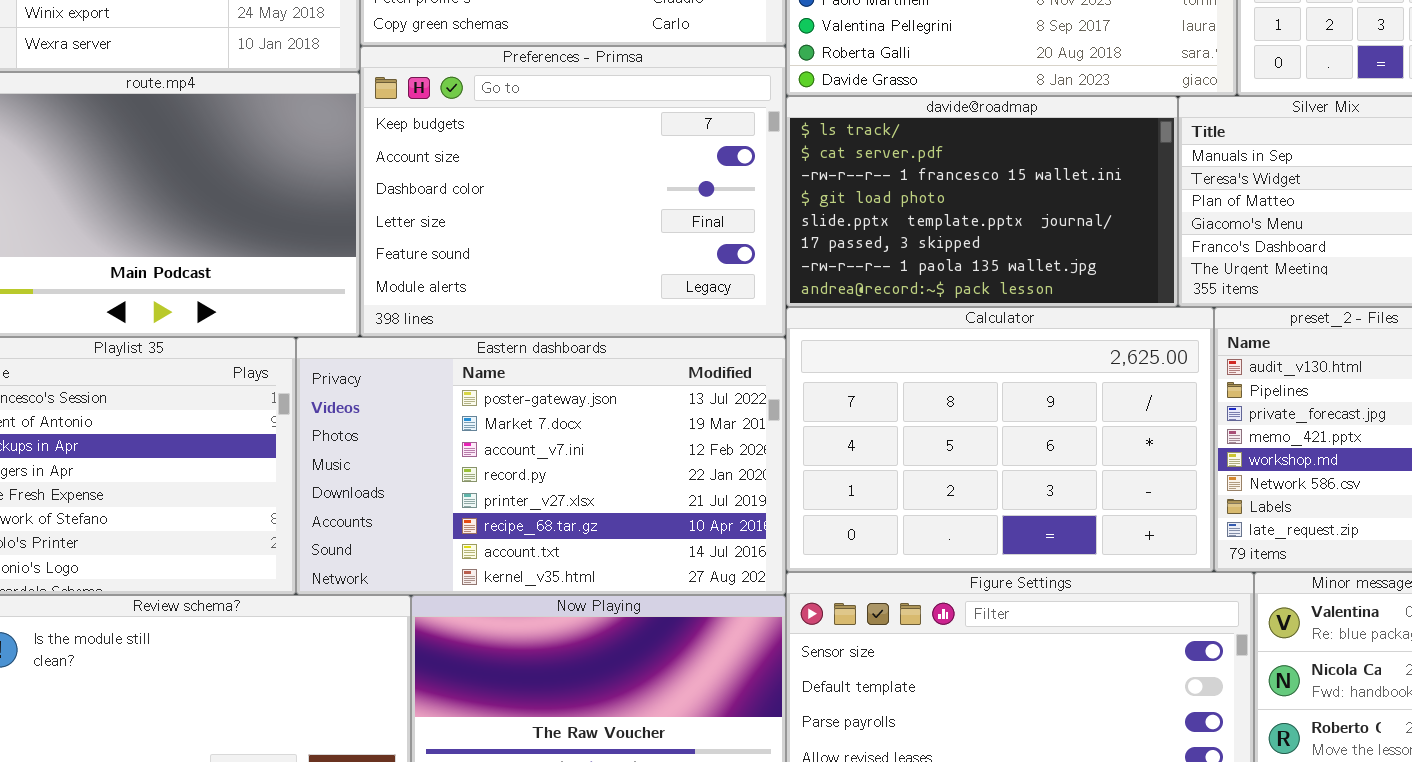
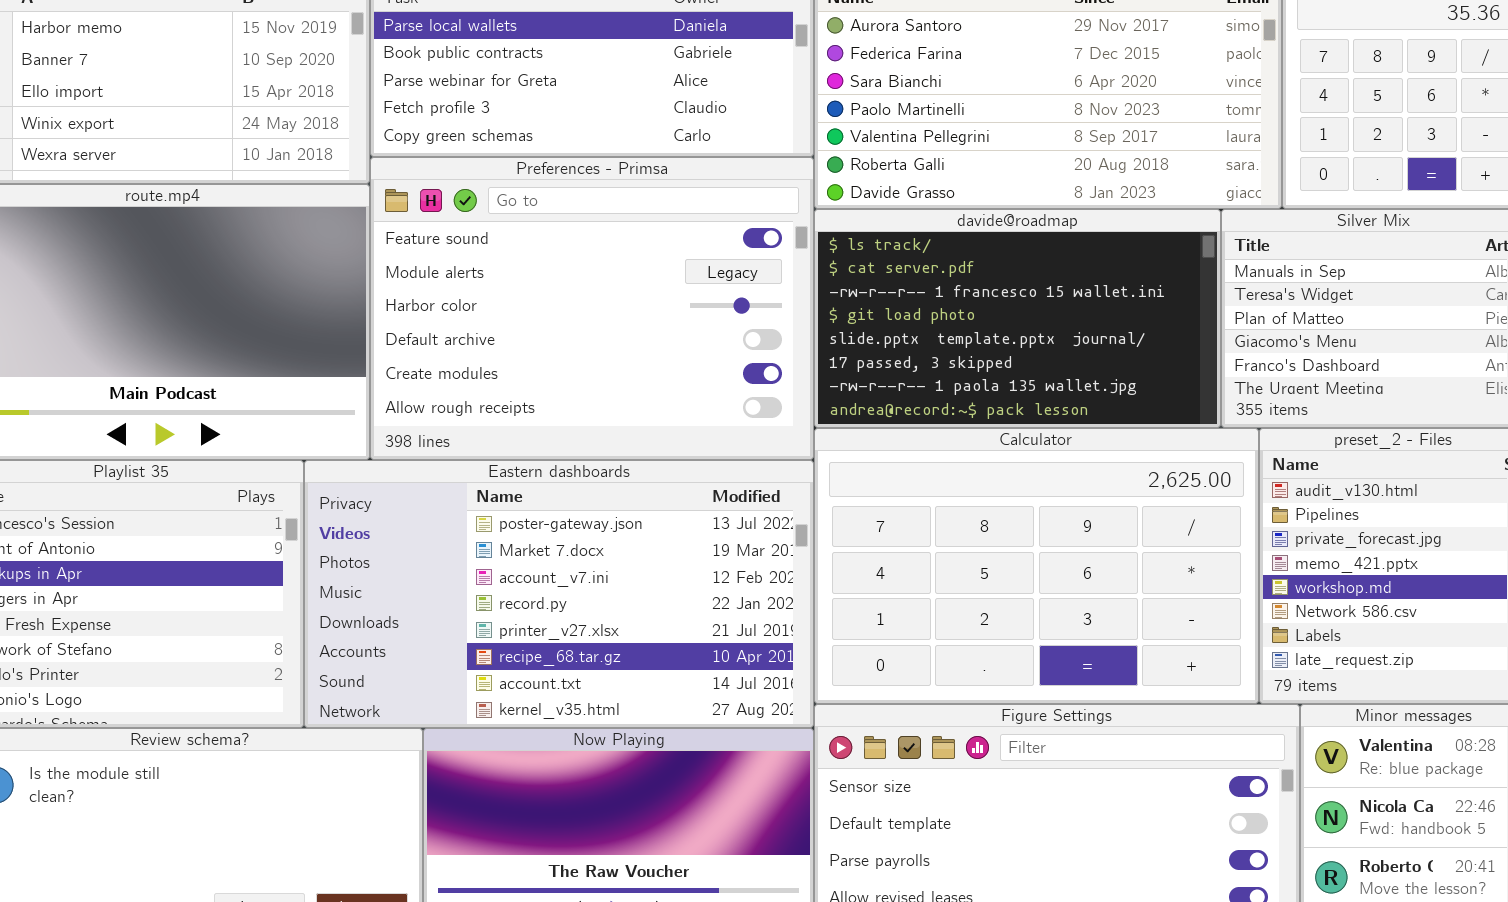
Preferences - Primsa: [360,46,786,337] -> [370,157,814,460], scrolled down 4 rows

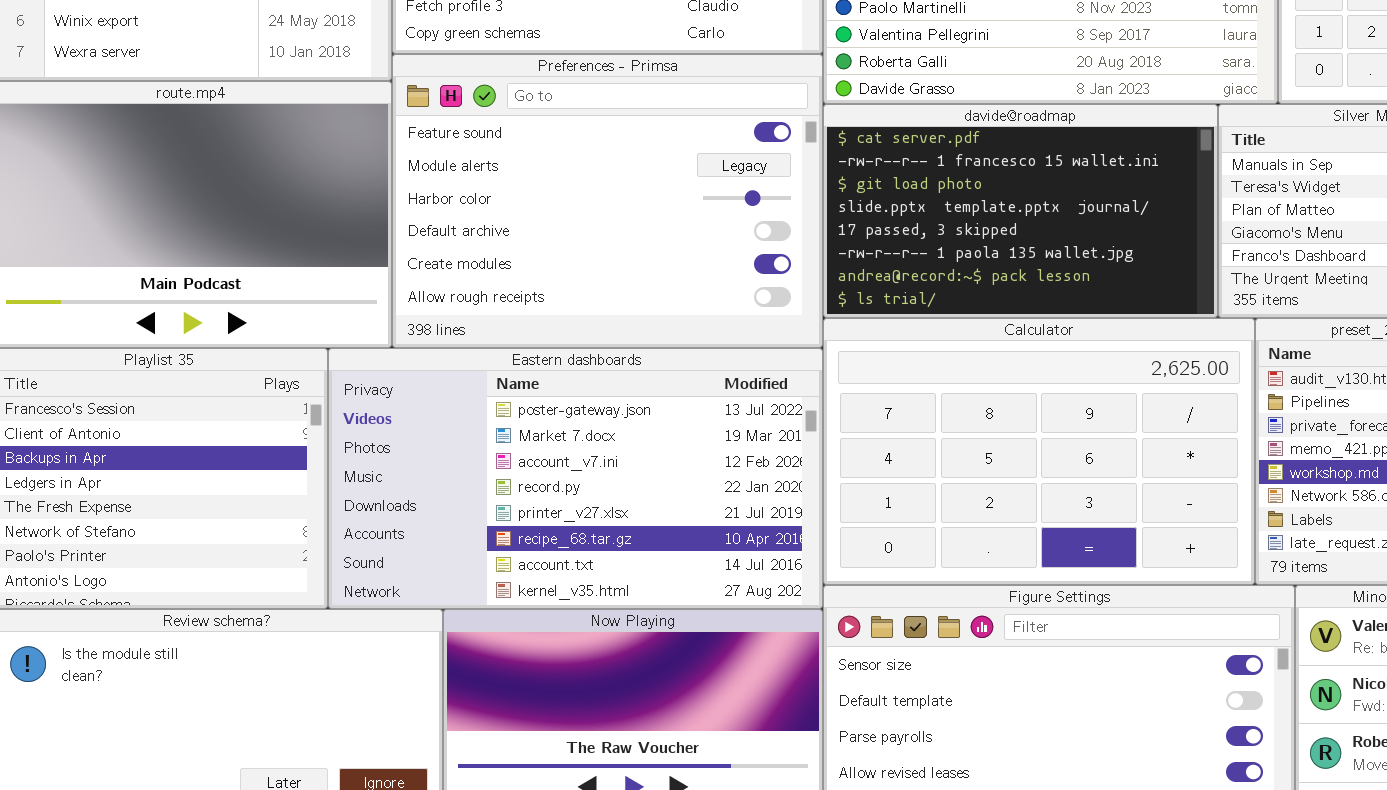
davide@roadmap: [814,209,1221,428] -> [823,104,1218,318], scrolled down 1 row

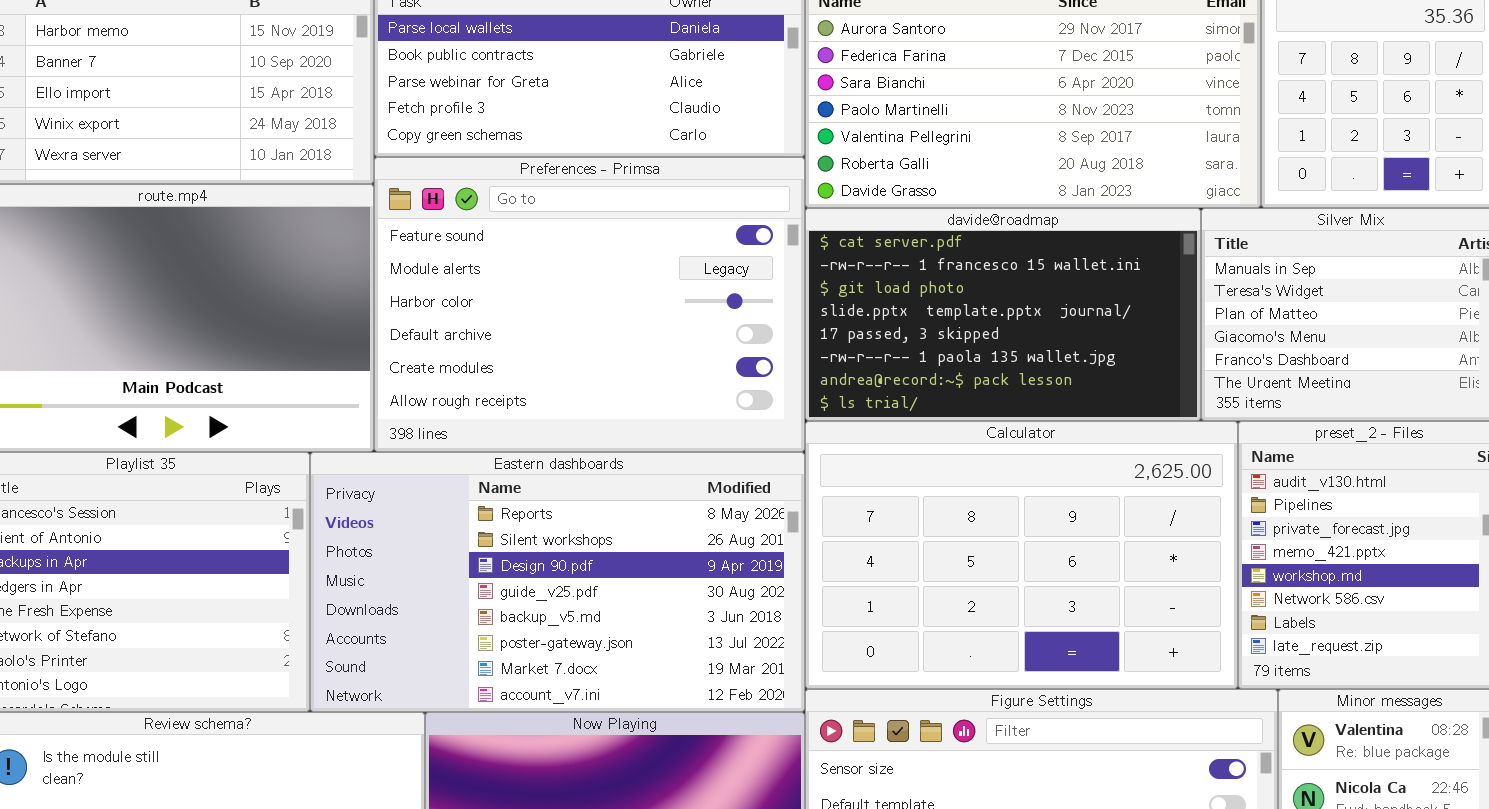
Eastern dashboards: [328,348,823,609] -> [310,452,805,712], scrolled up 5 rows

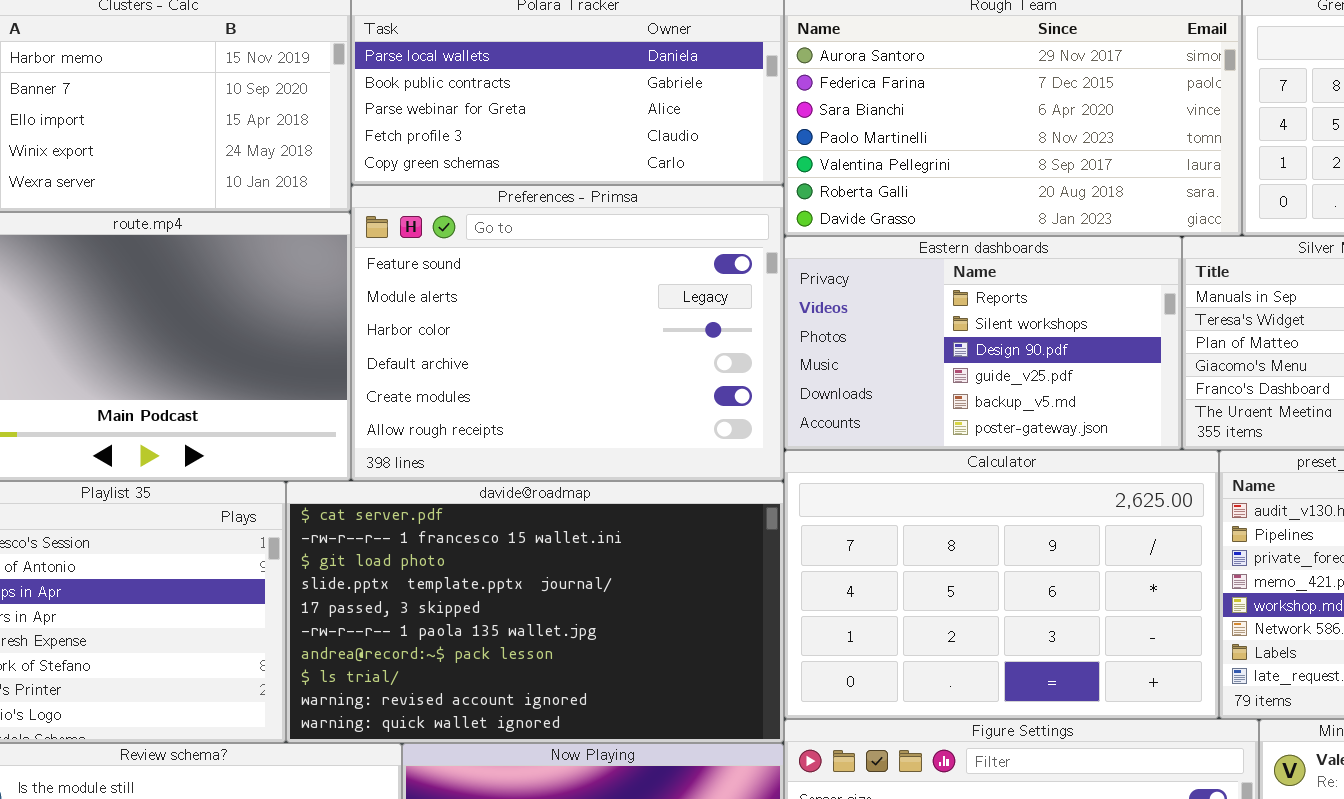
davide@roadmap: [805,208,1201,421] -> [286,481,784,743], moved, resized
Eastern dashboards: [310,452,805,712] -> [784,236,1182,450], moved, resized

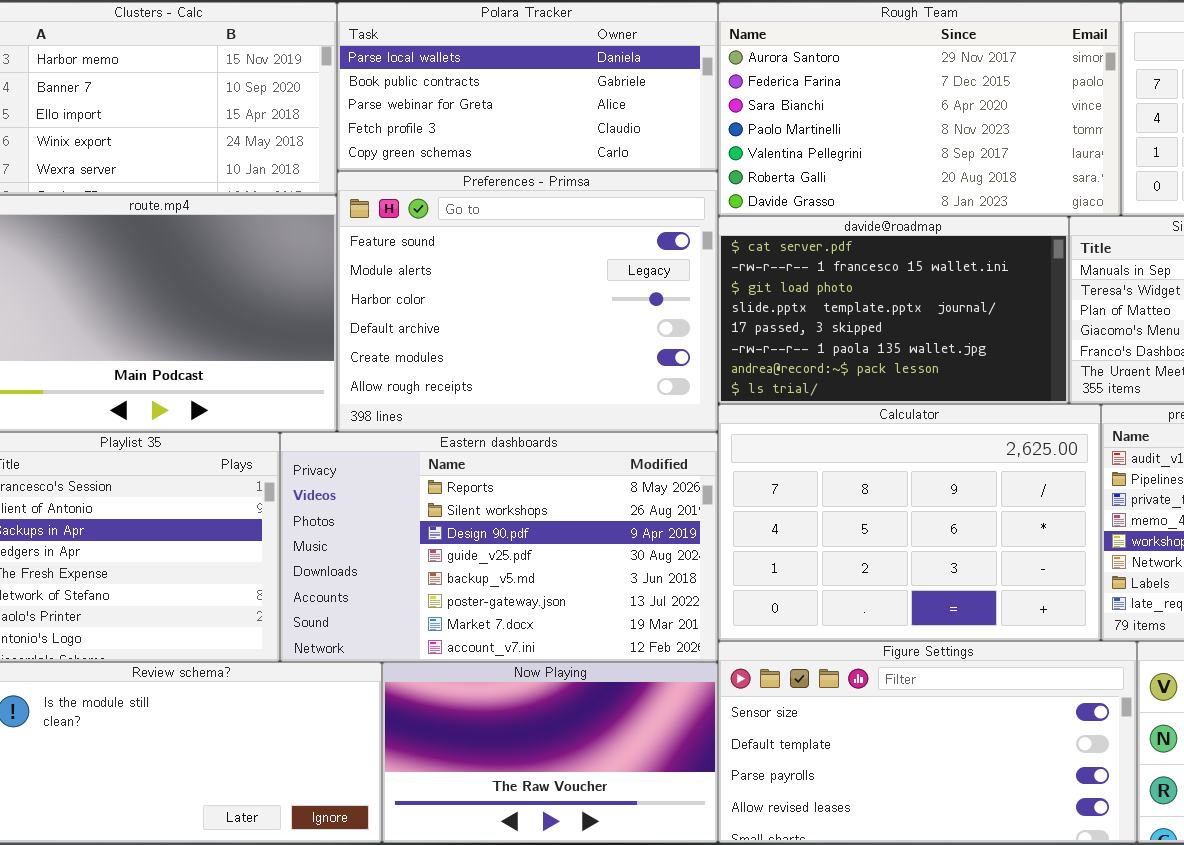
Eastern dashboards: [784,236,1182,450] -> [280,432,718,662], moved, resized
davide@roadmap: [286,481,784,743] -> [718,216,1069,404], moved, resized

